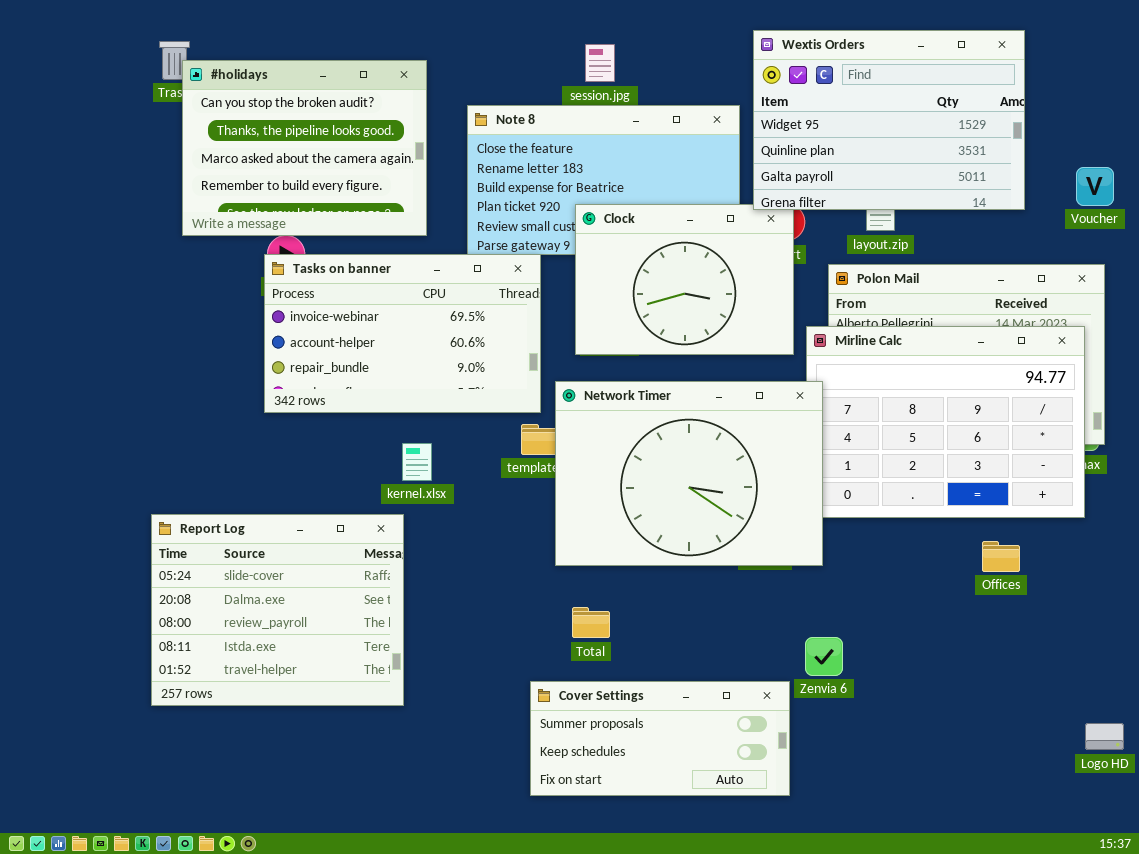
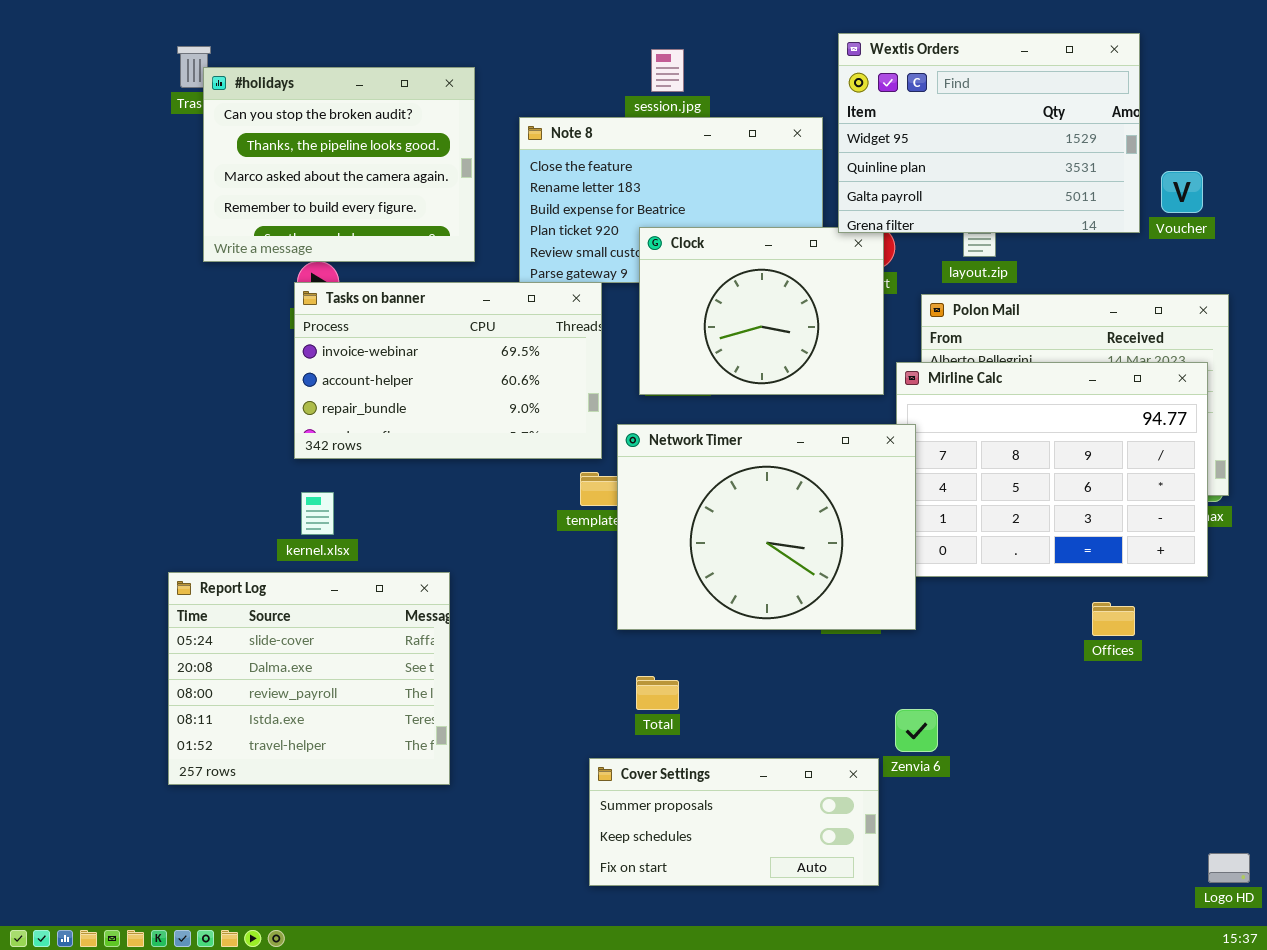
Voucher: [1076,167,1114,206] -> [1161,171,1203,213], moved
kernel.xlsx: [402,443,432,481] -> [301,492,334,535], moved
Logo HD: [1085,723,1124,750] -> [1208,853,1250,883], moved

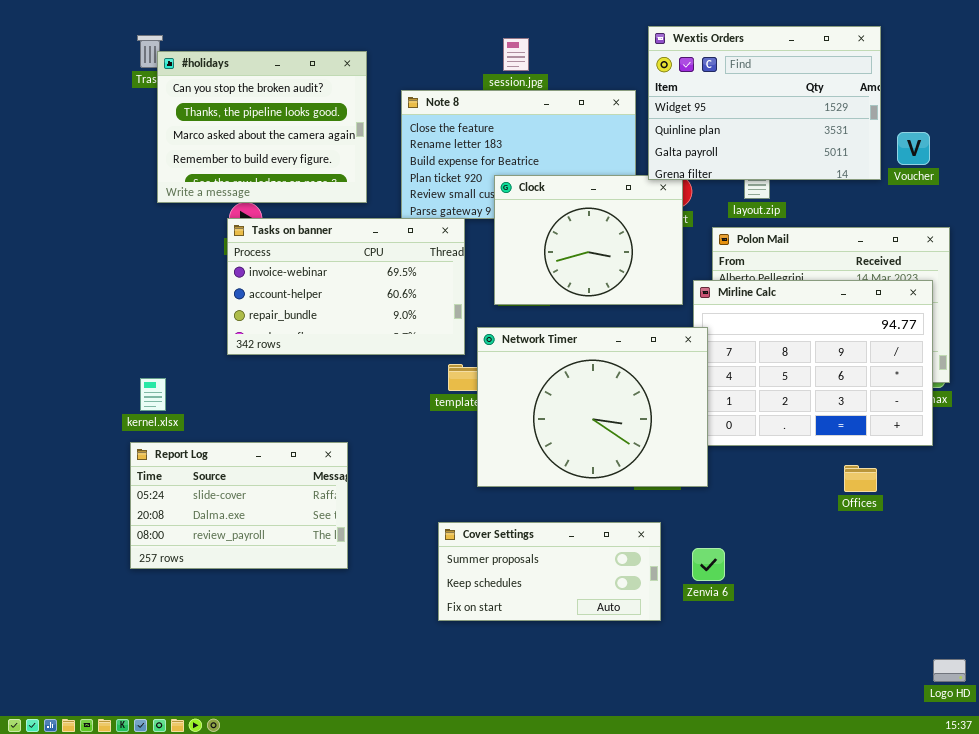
kernel.xlsx: [301,492,334,535] -> [140,378,166,411], moved
Report Log: [168,572,450,785] -> [130,442,348,569], resized
Cover Settings: [589,758,879,886] -> [438,522,661,621], moved

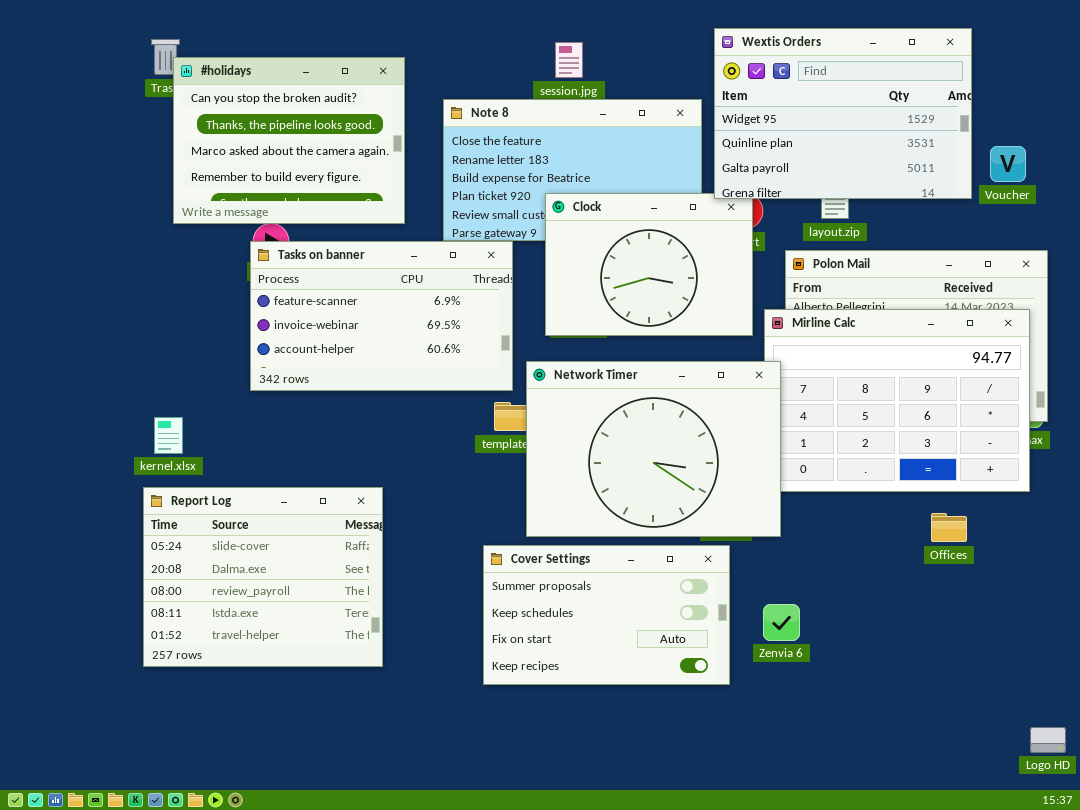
Tasks on banner: [227,218,465,355] -> [250,241,513,391], scrolled up 1 row
Report Log: [130,442,348,569] -> [143,487,383,667], resized
Cover Settings: [438,522,661,621] -> [483,545,730,685], resized

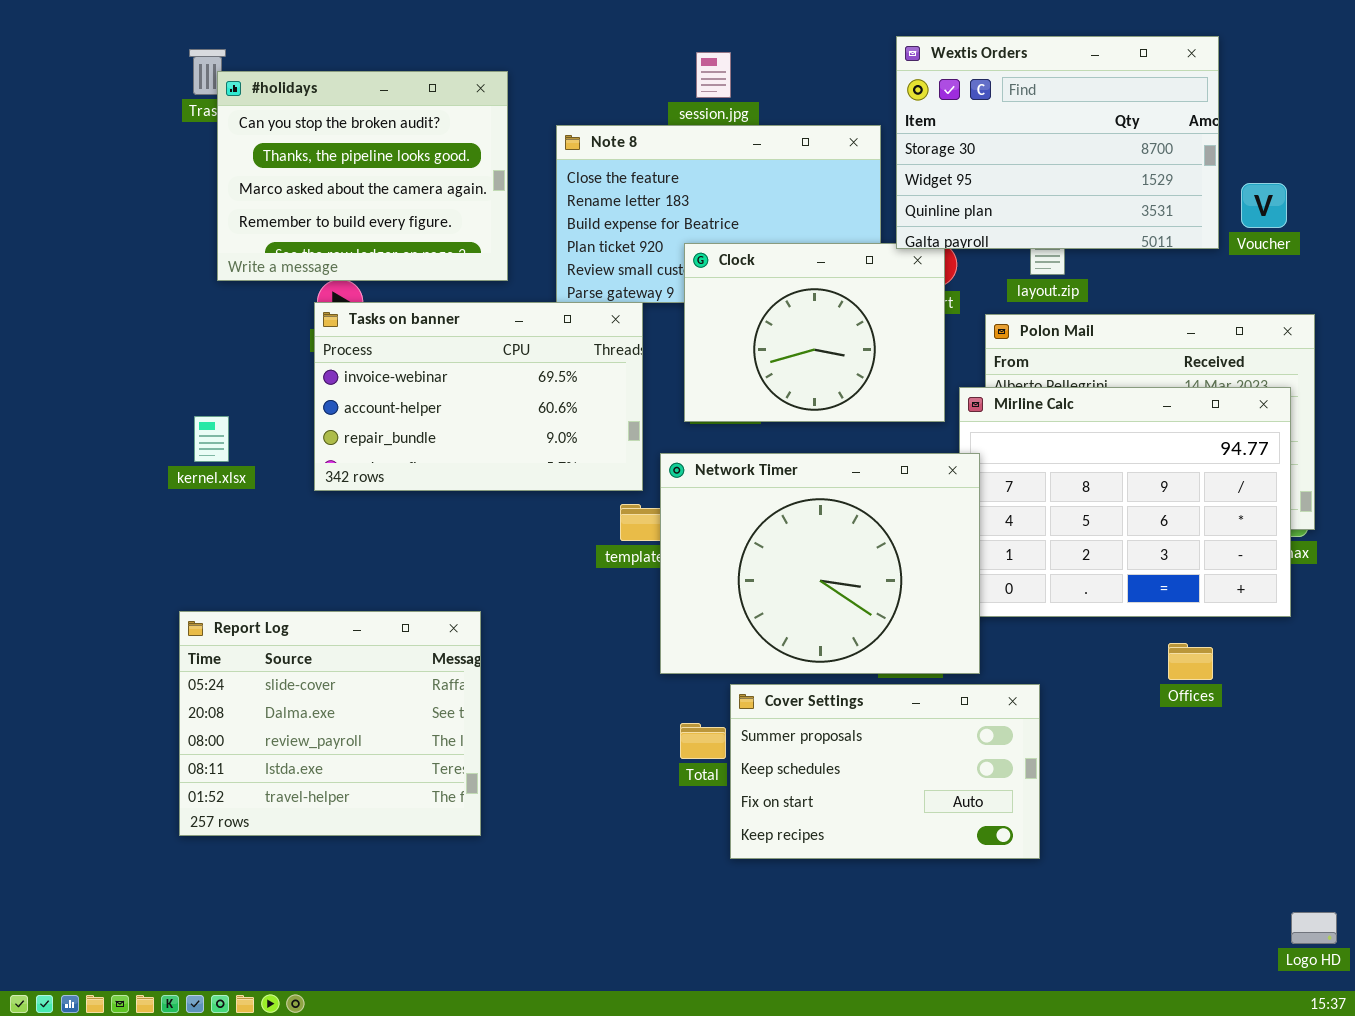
Wextis Orders: [714,28,972,199] -> [896,36,1219,249], scrolled up 1 row
Tasks on banner: [250,241,513,391] -> [314,302,643,491], scrolled down 1 row
kernel.xlsx: [154,417,183,454] -> [194,416,229,462], moved
Cover Settings: [483,545,730,685] -> [730,684,1040,859], moved

